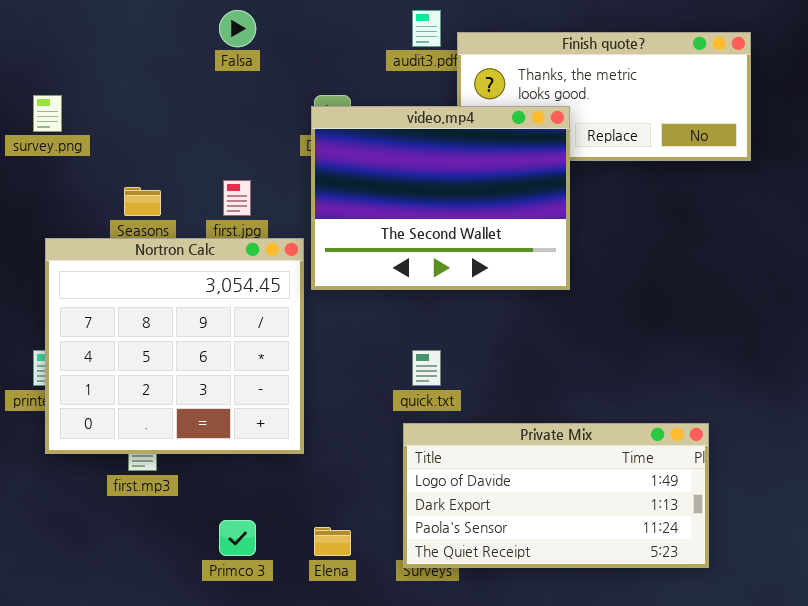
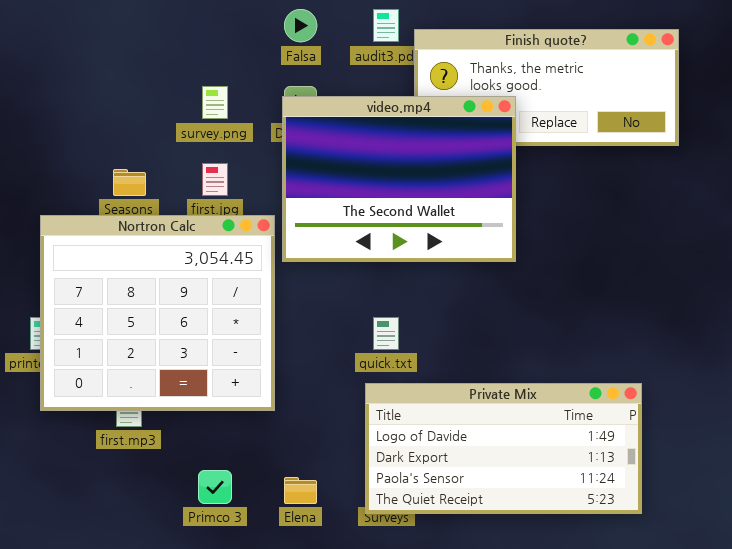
Falsa: [219,10,256,47] -> [284,9,317,42], moved
survey.png: [33,95,62,132] -> [202,86,228,119], moved

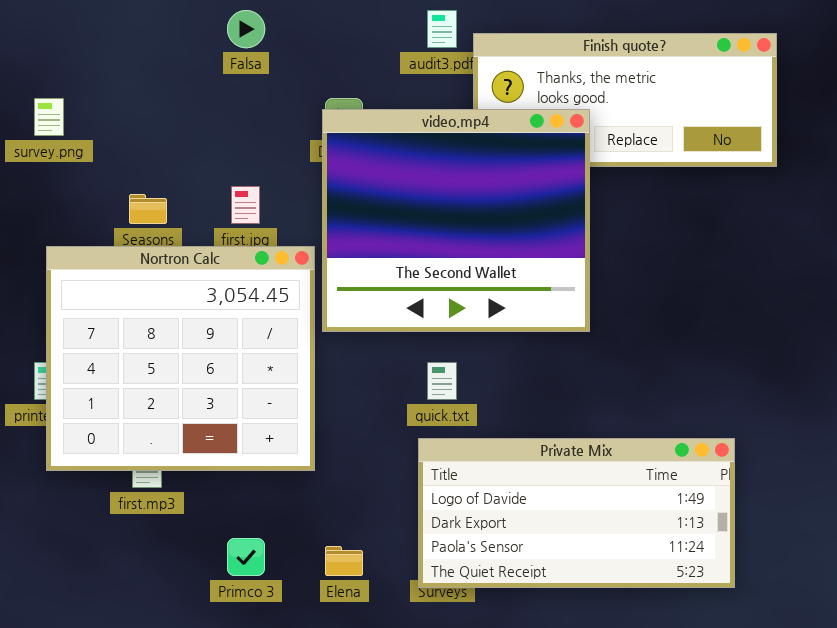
Falsa: [284,9,317,42] -> [227,10,265,48], moved
survey.png: [202,86,228,119] -> [34,98,64,136], moved
video.mp4: [282,96,516,262] -> [322,109,590,332], resized

